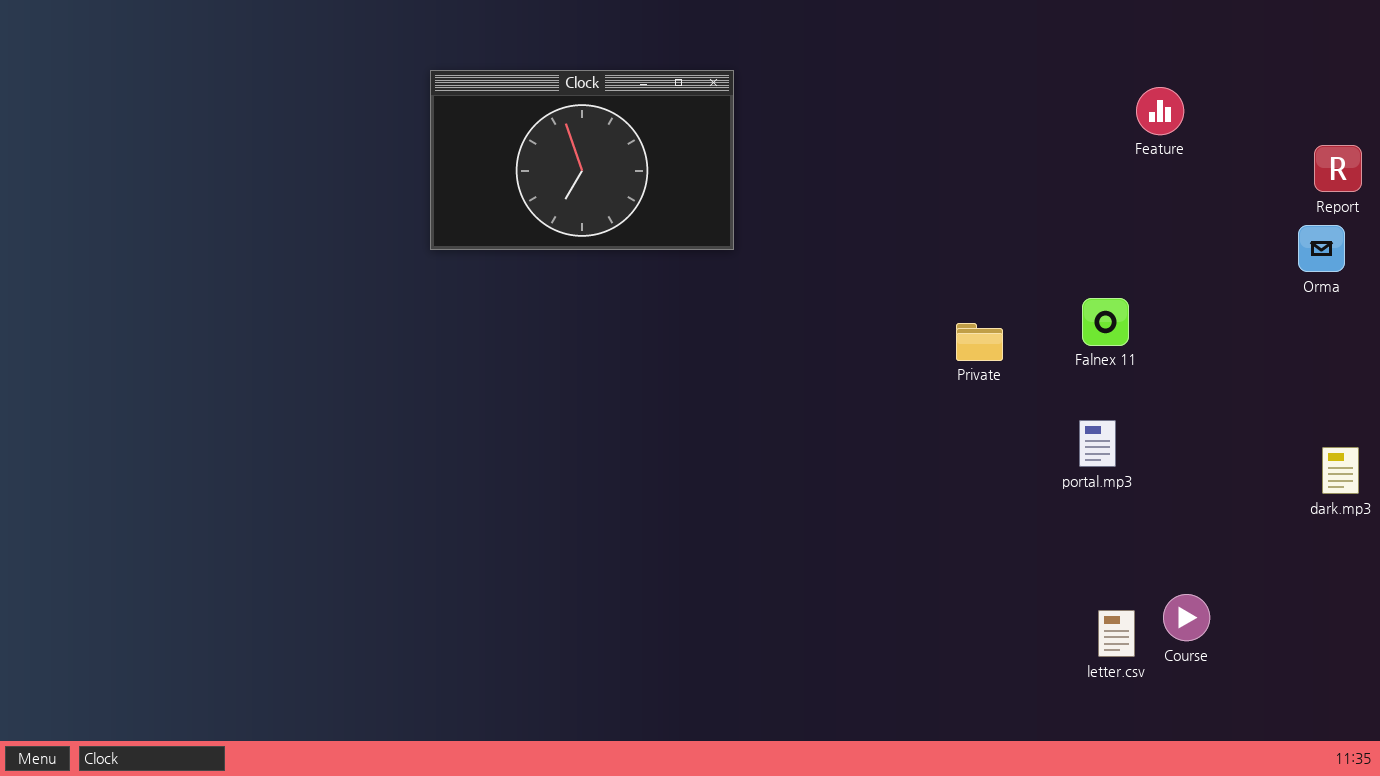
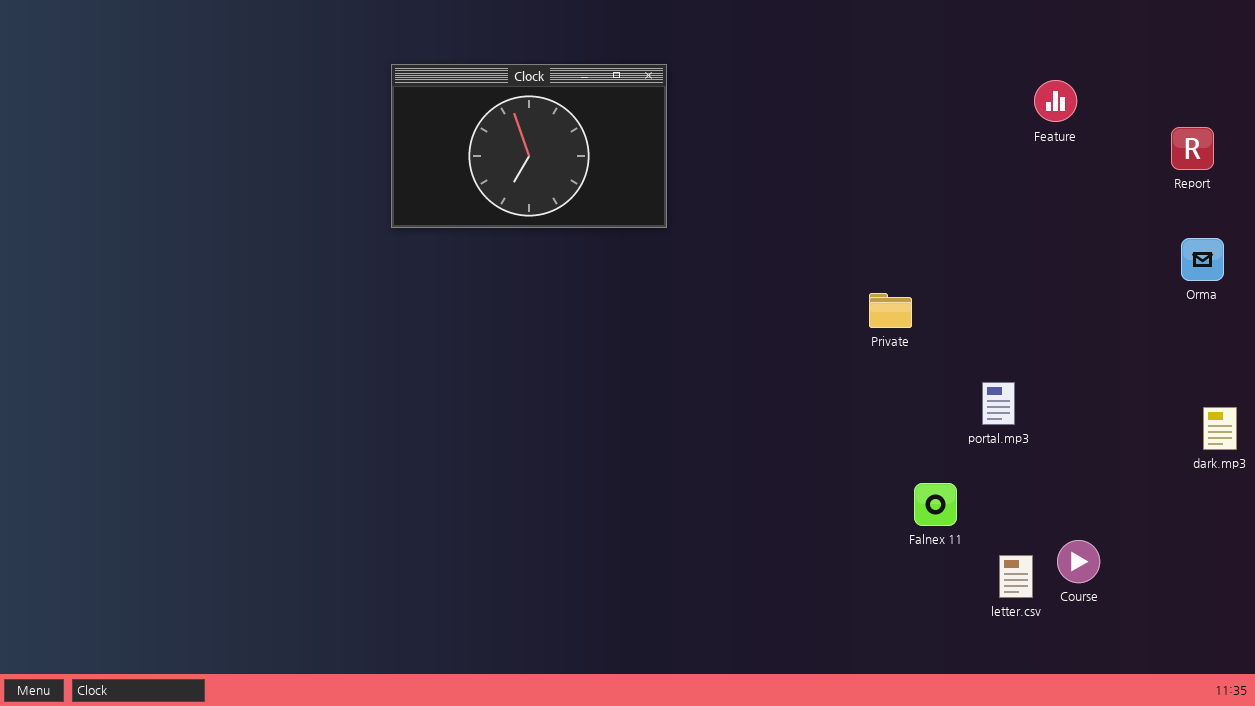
Report: [1314,145,1362,192] -> [1171,127,1214,170], moved
Orma: [1298,225,1345,272] -> [1181,238,1224,281], moved
Falnex 11: [1082,298,1129,346] -> [914,483,957,526], moved

